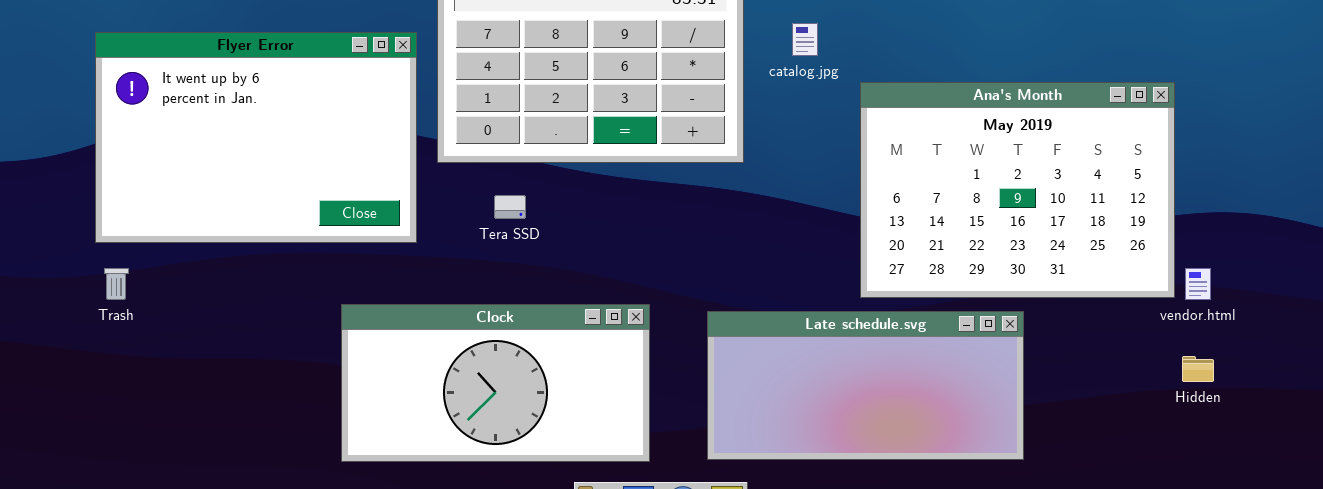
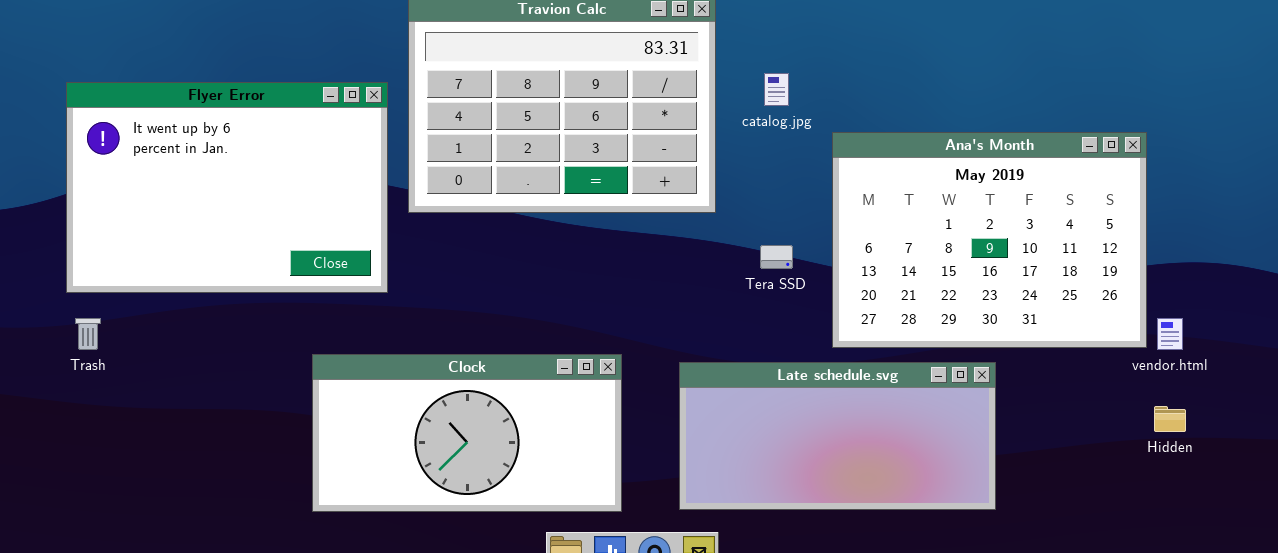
Tera SSD: [494,195,526,219] -> [760,245,793,269], moved

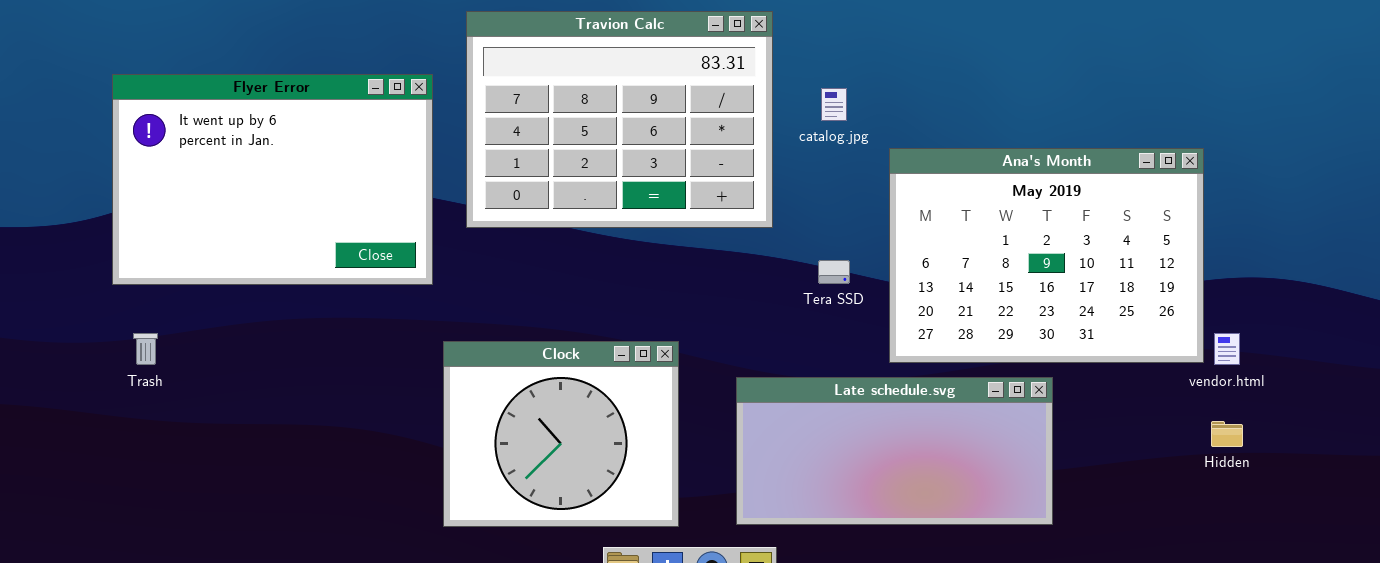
Flyer Error: [66,82,388,293] -> [112,74,433,285], moved
Clock: [312,354,622,512] -> [443,341,679,527], resized

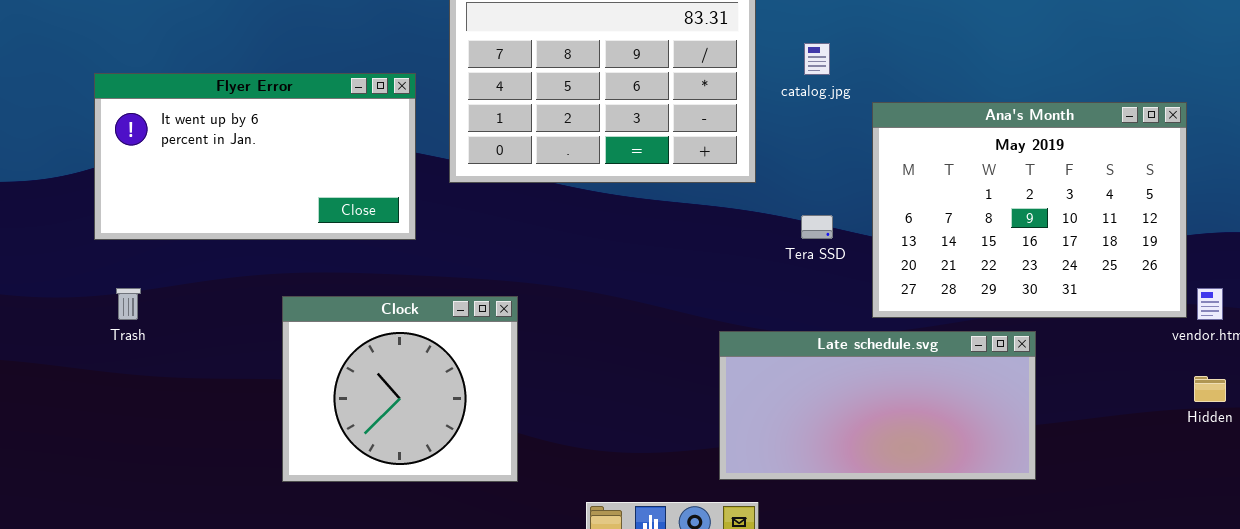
Flyer Error: [112,74,433,285] -> [94,73,416,240], resized
Clock: [443,341,679,527] -> [282,296,518,482], moved

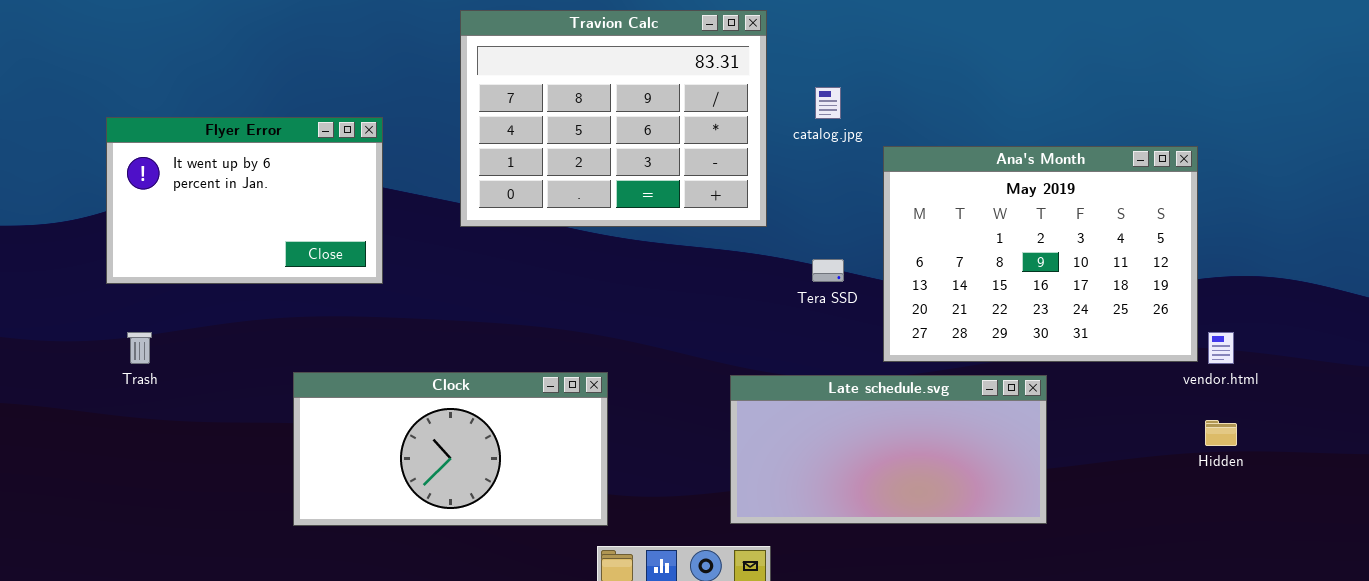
Flyer Error: [94,73,416,240] -> [106,117,383,284], resized
Clock: [282,296,518,482] -> [293,372,608,526], resized

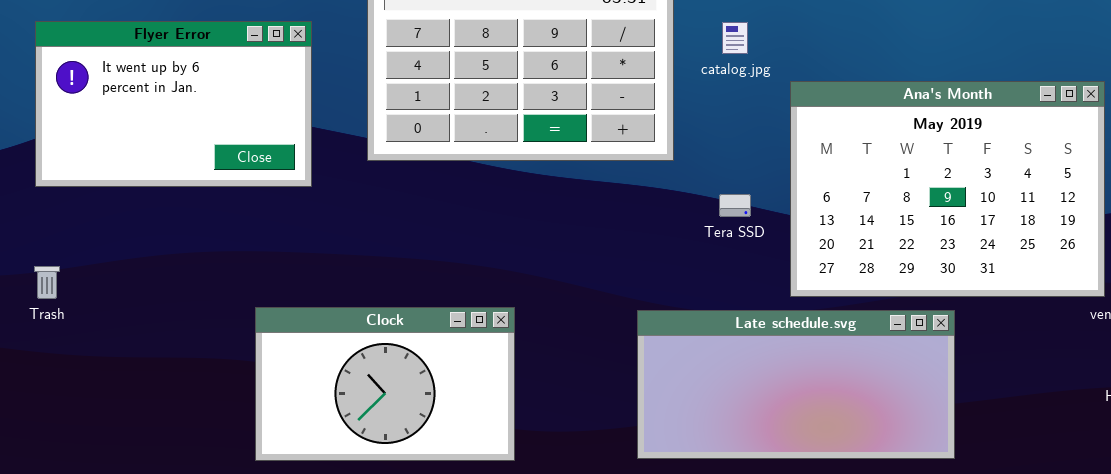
Flyer Error: [106,117,383,284] -> [35,21,312,187], moved
Clock: [293,372,608,526] -> [255,307,515,461], resized

